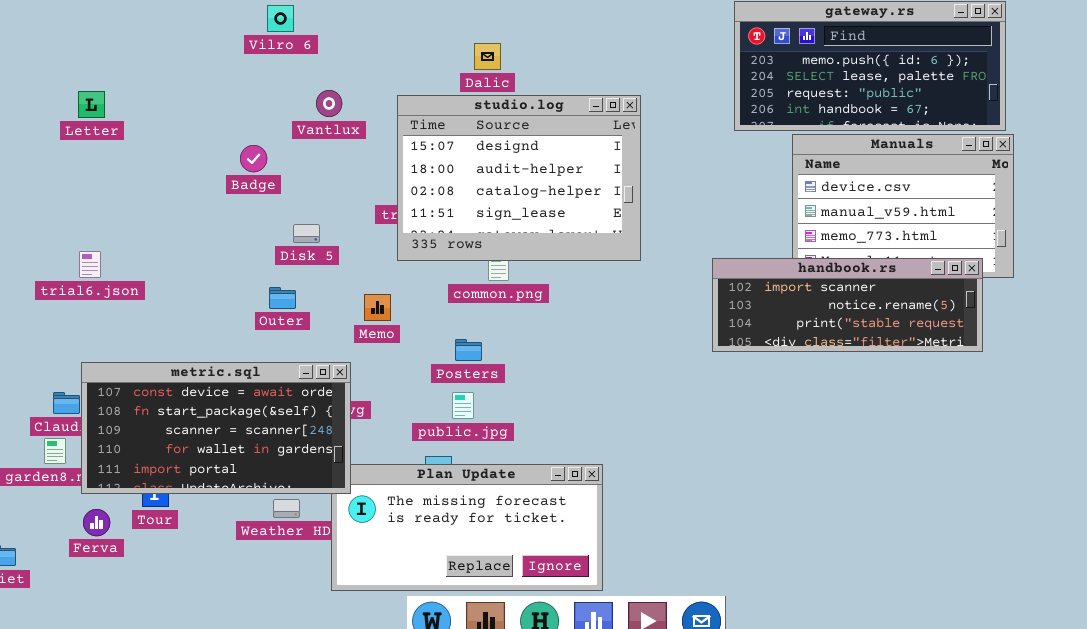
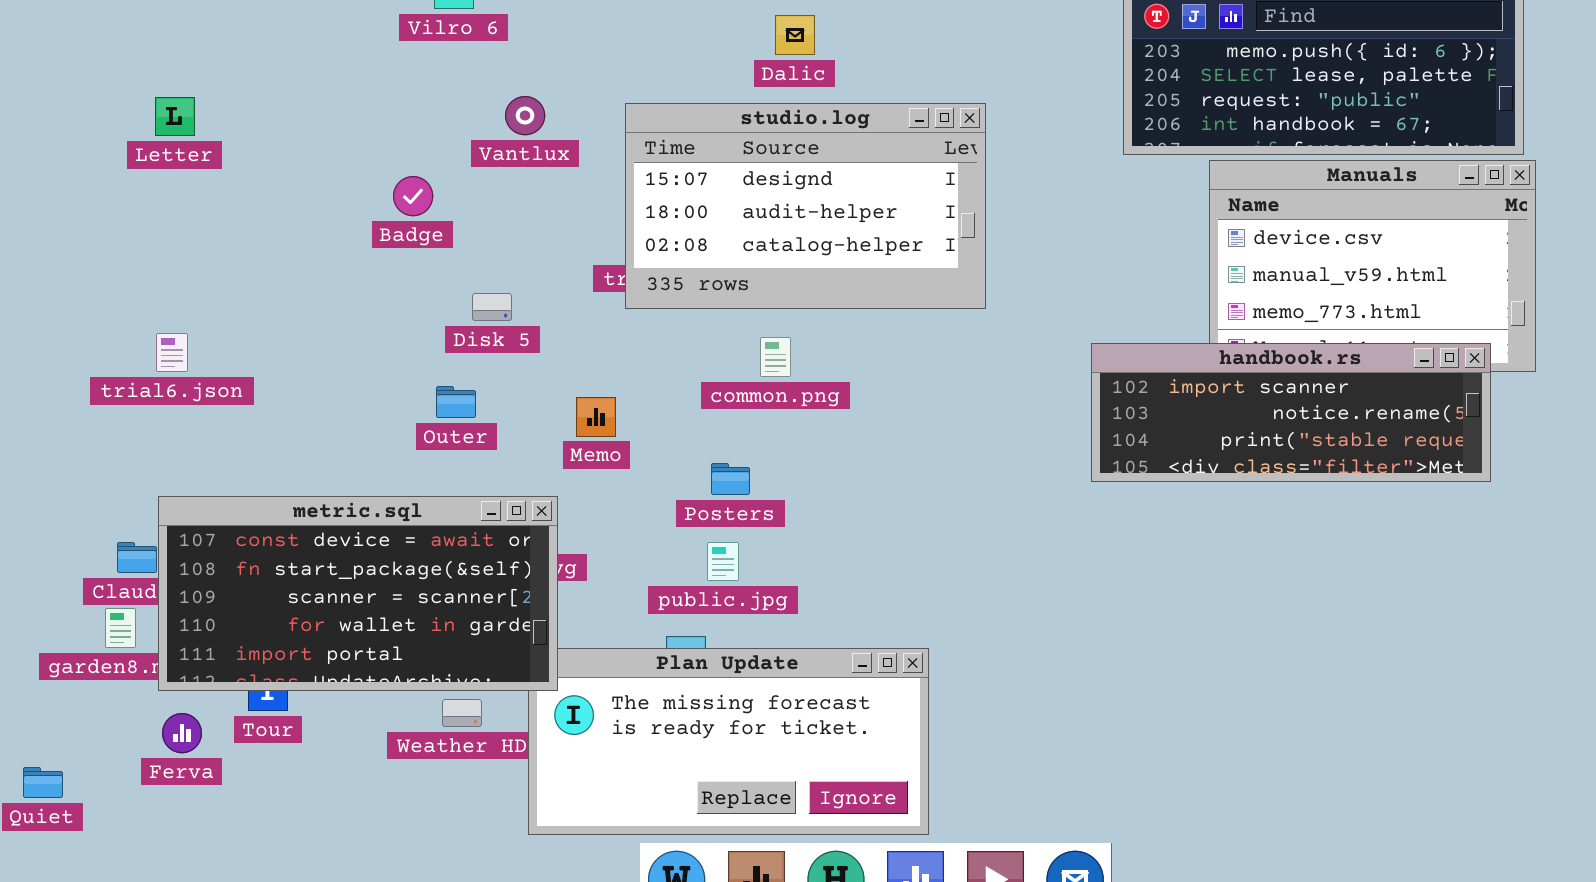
Dalic: [474,43,501,70] -> [775,15,815,55], moved
studio.log: [397,95,641,261] -> [625,103,986,309], resized

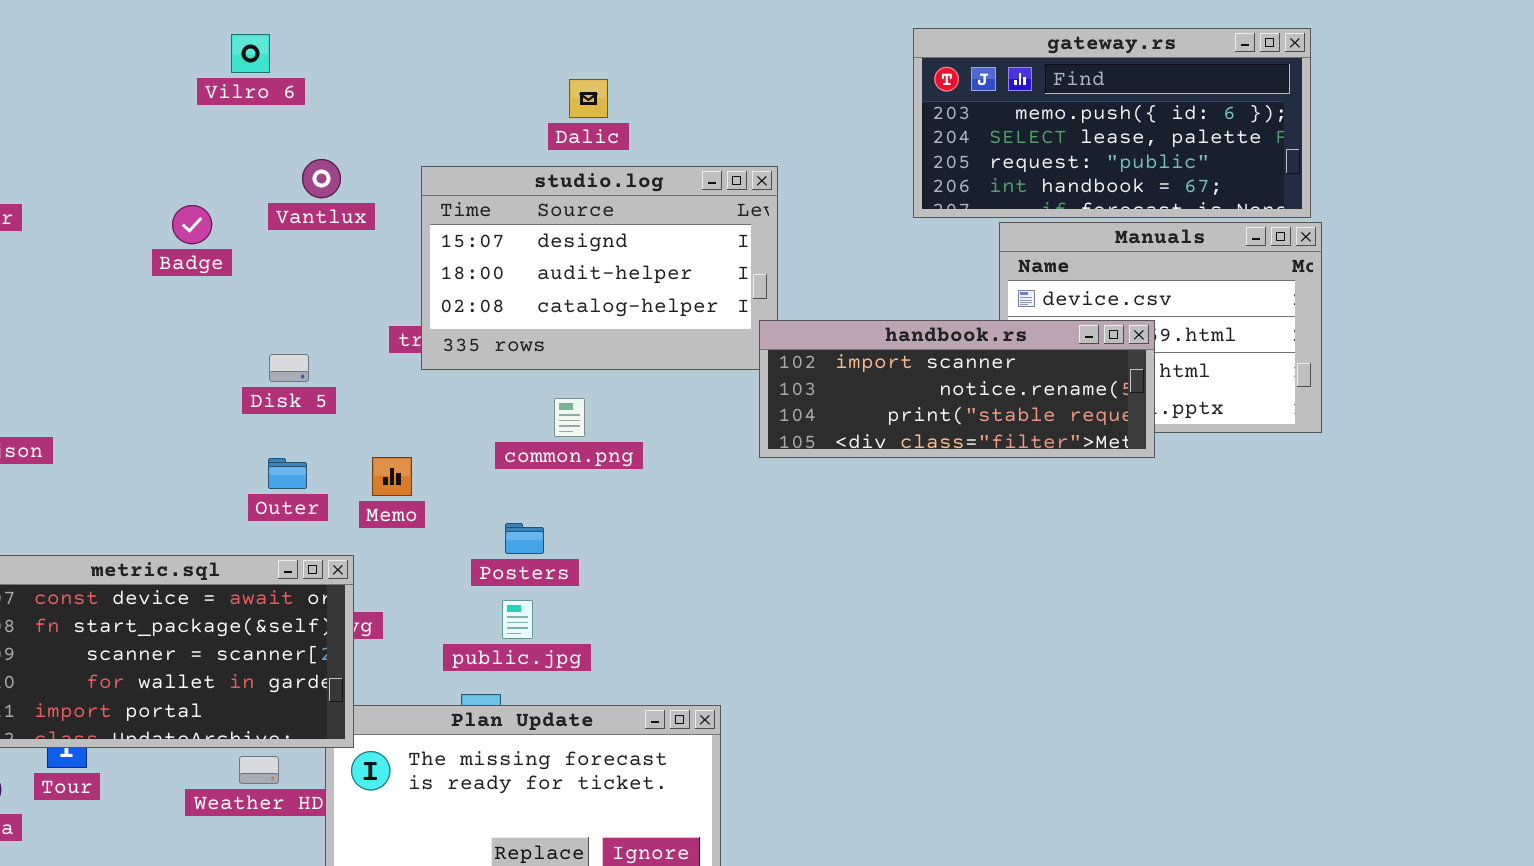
Badge: [393,176,433,216] -> [172,205,212,244], moved
handbook.rs: [1091,343,1491,482] -> [759,320,1155,458], moved
Outer: [436,386,476,418] -> [268,458,307,489], moved

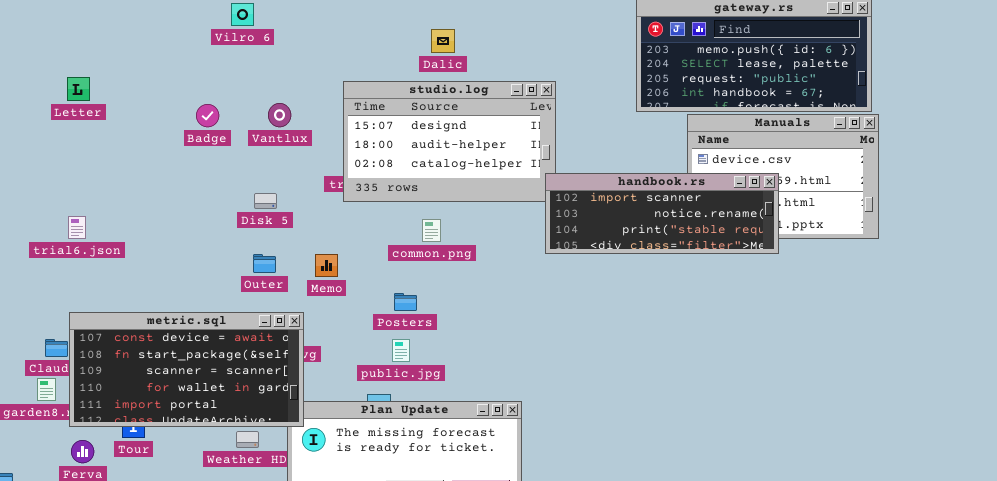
Vantlux: [302,159,341,198] -> [268,103,291,127], moved

